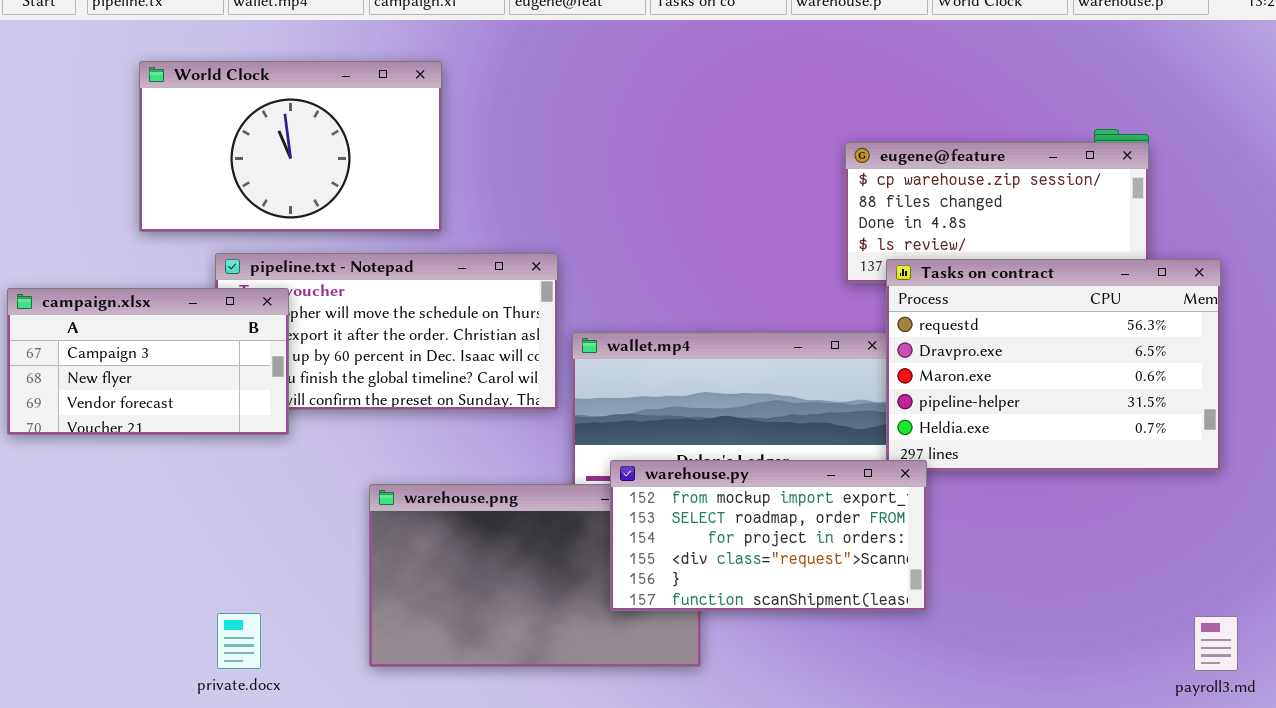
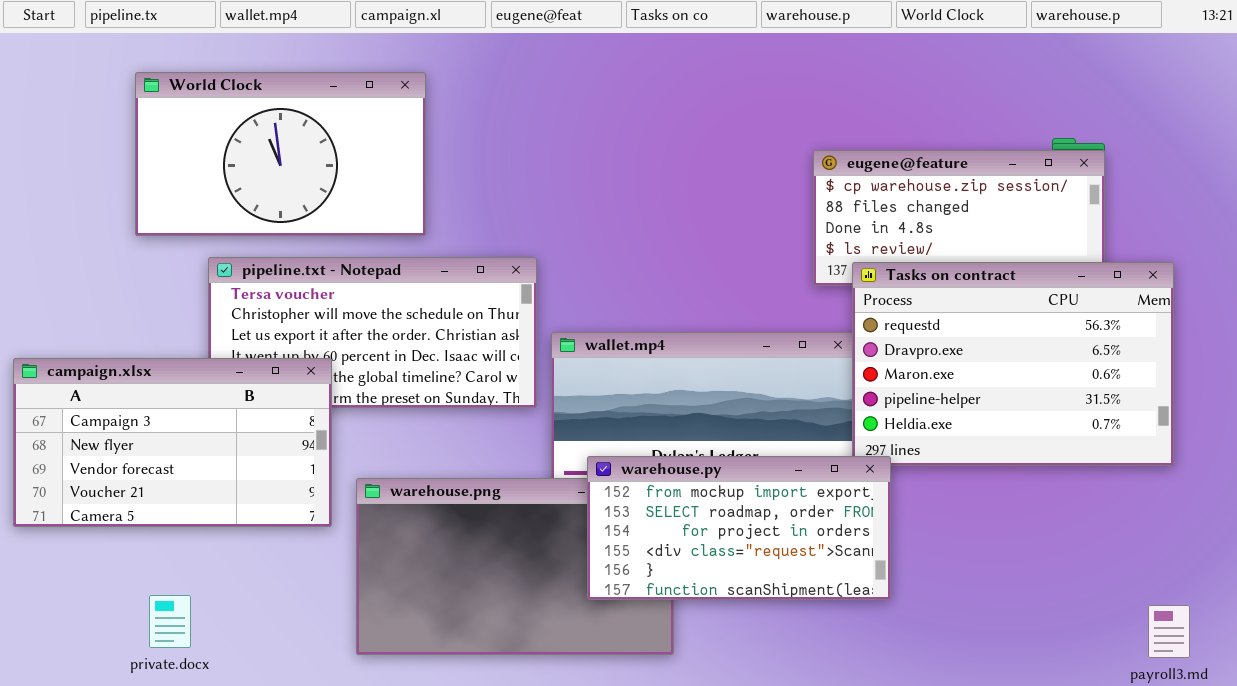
campaign.xlsx: [7,288,289,435] -> [13,358,332,527], moved, resized
private.docx: [217,613,261,669] -> [149,595,191,648], moved

